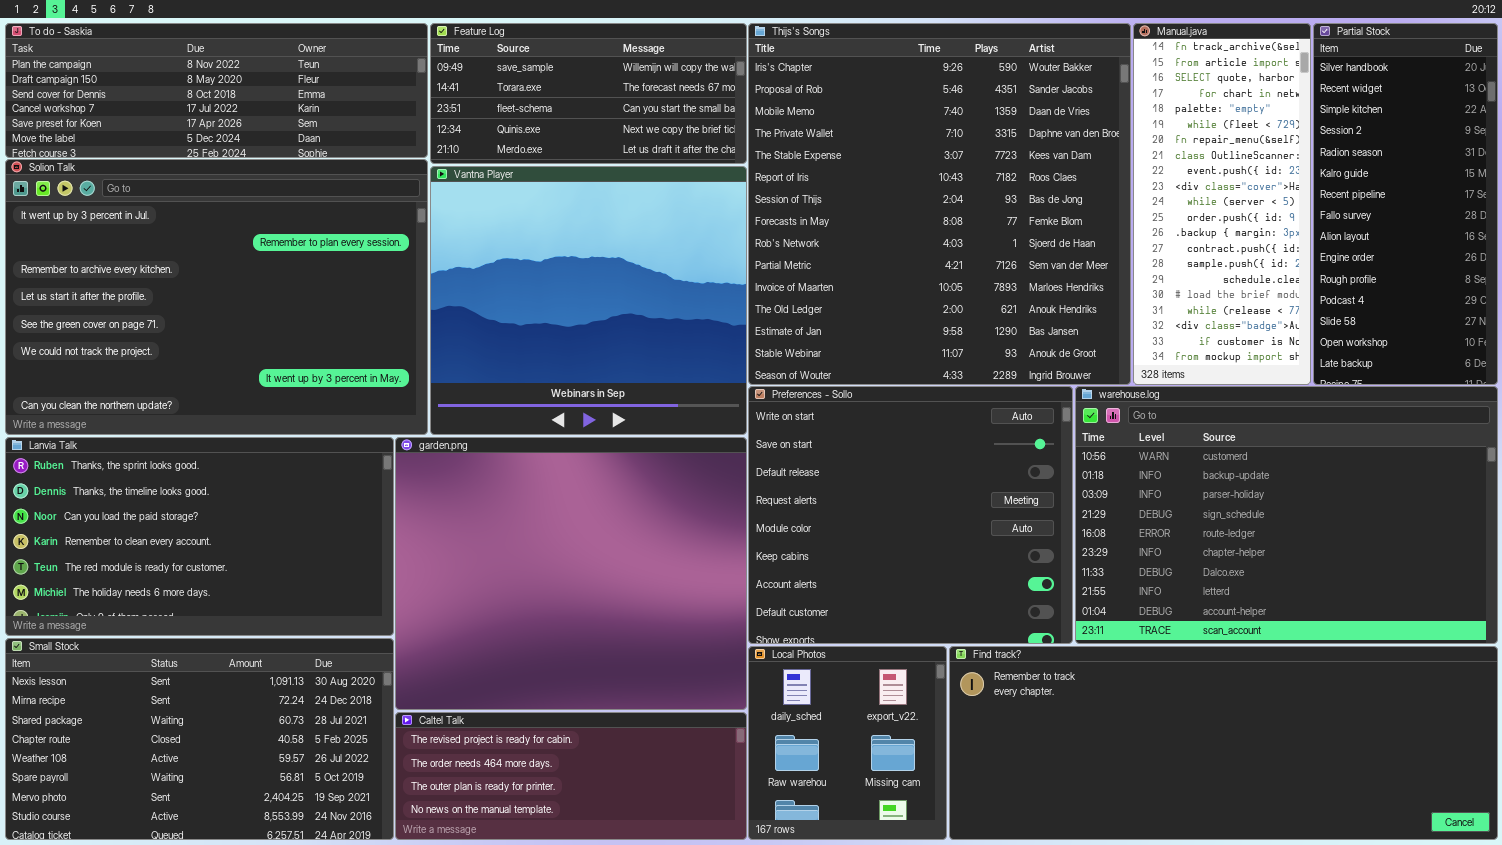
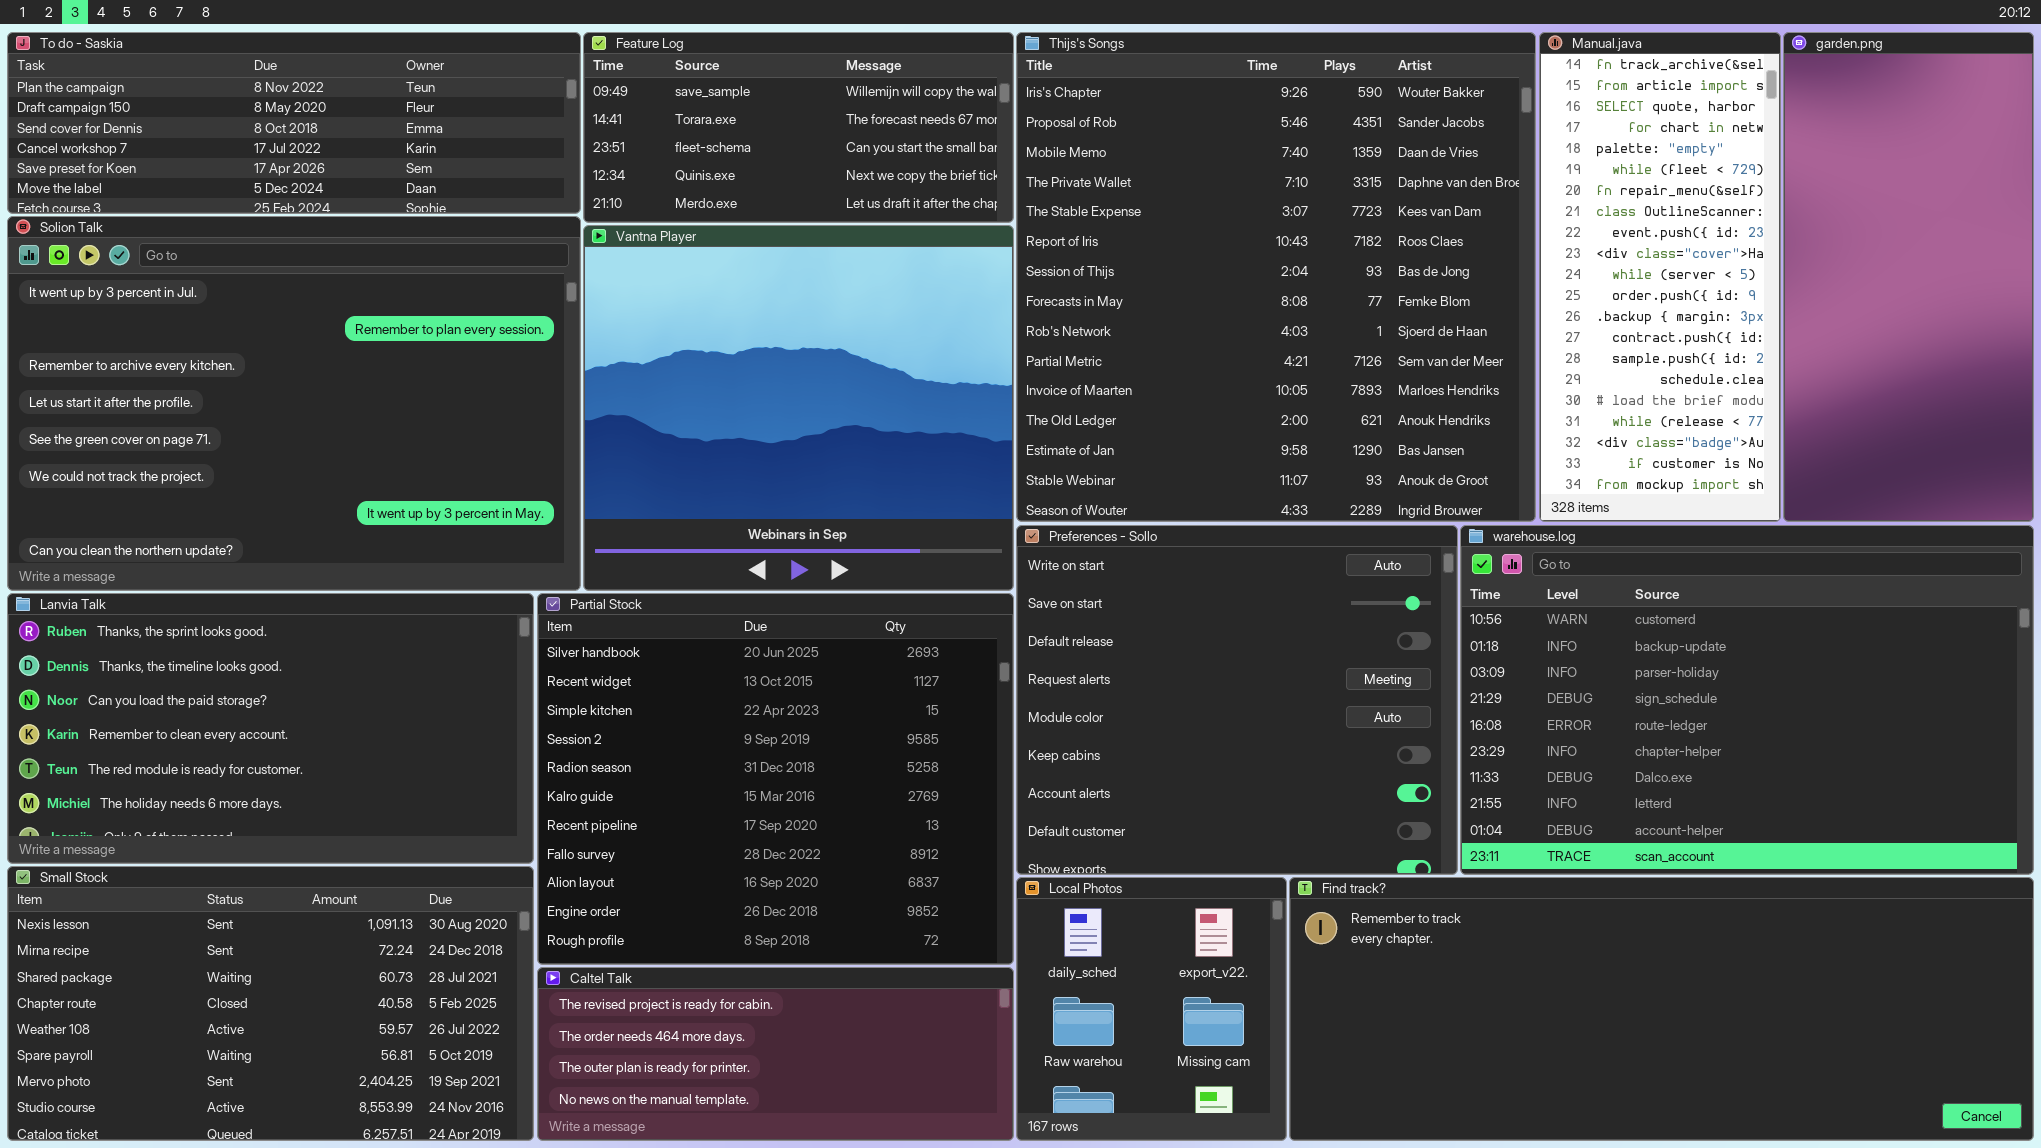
Partial Stock: [1313,23,1498,385] -> [537,593,1014,965], moved, resized
garden.png: [395,437,747,710] -> [1783,32,2034,522], moved, resized

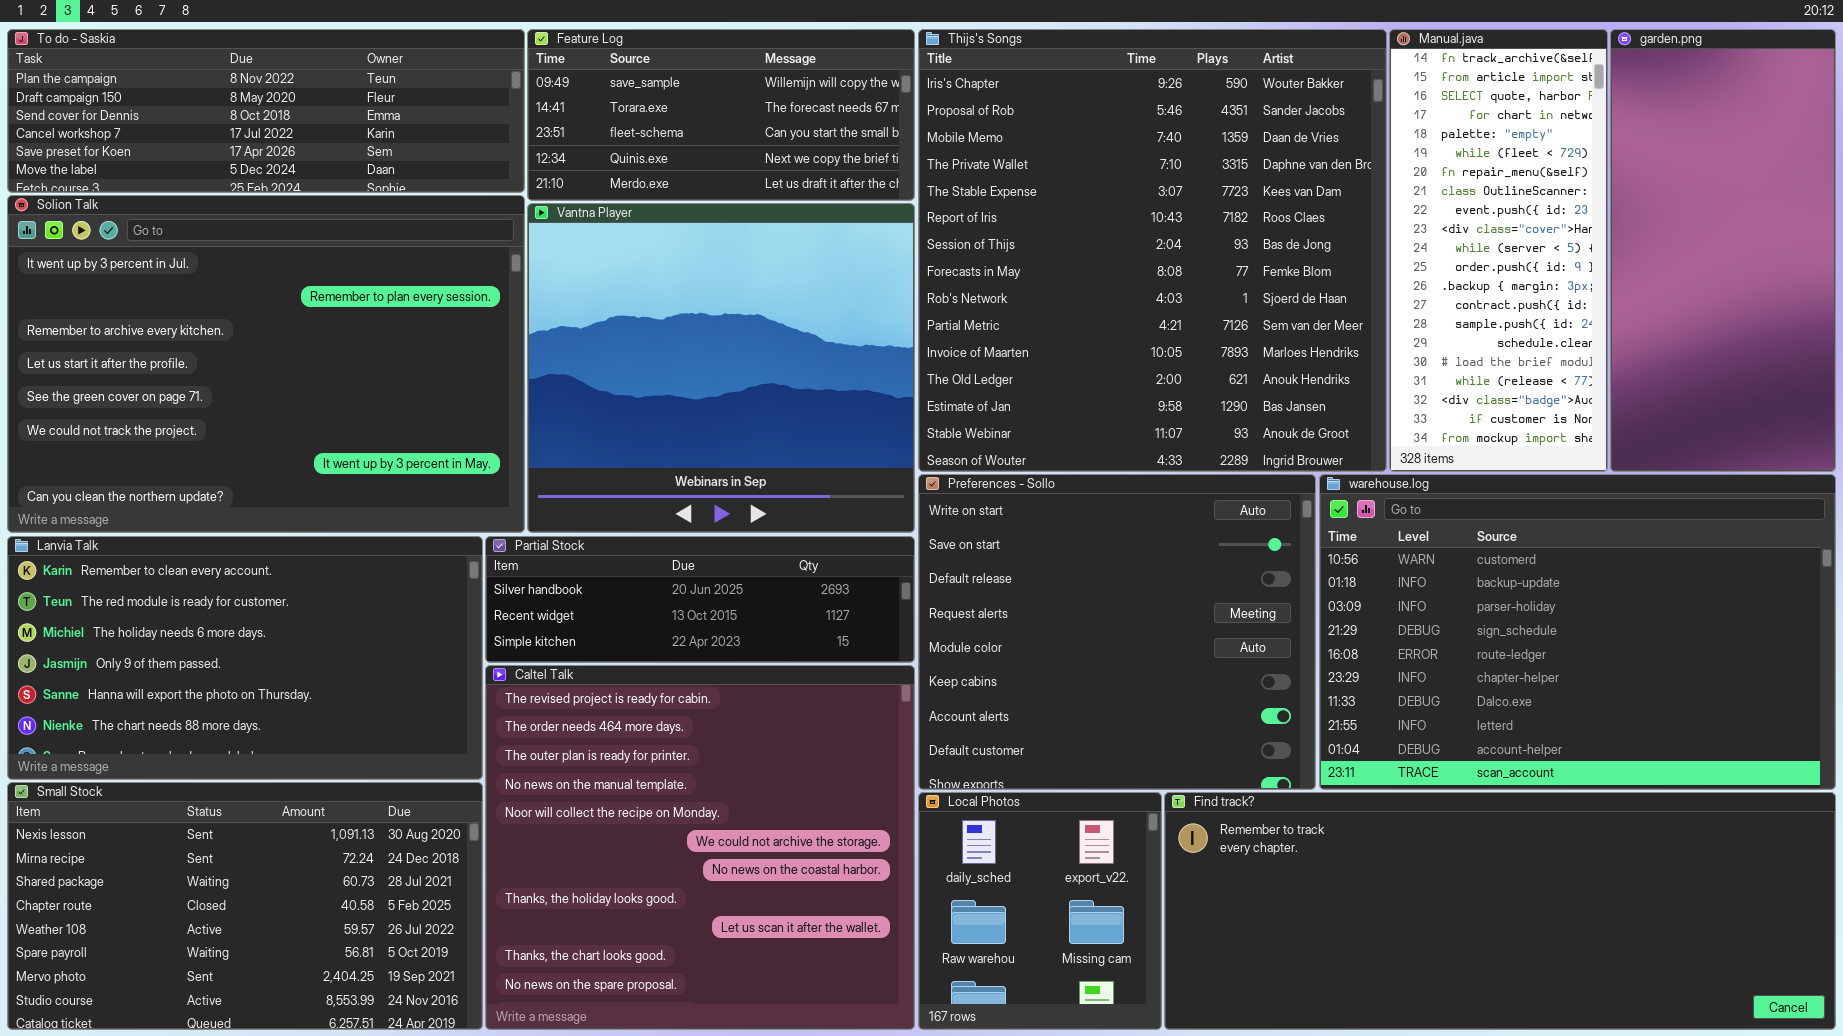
Lanvia Talk: [7,593,534,864] -> [7,536,483,780], scrolled down 3 rows
Partial Stock: [537,593,1014,965] -> [485,536,915,663], resized
Caltel Talk: [537,967,1014,1141] -> [485,665,915,1030], resized

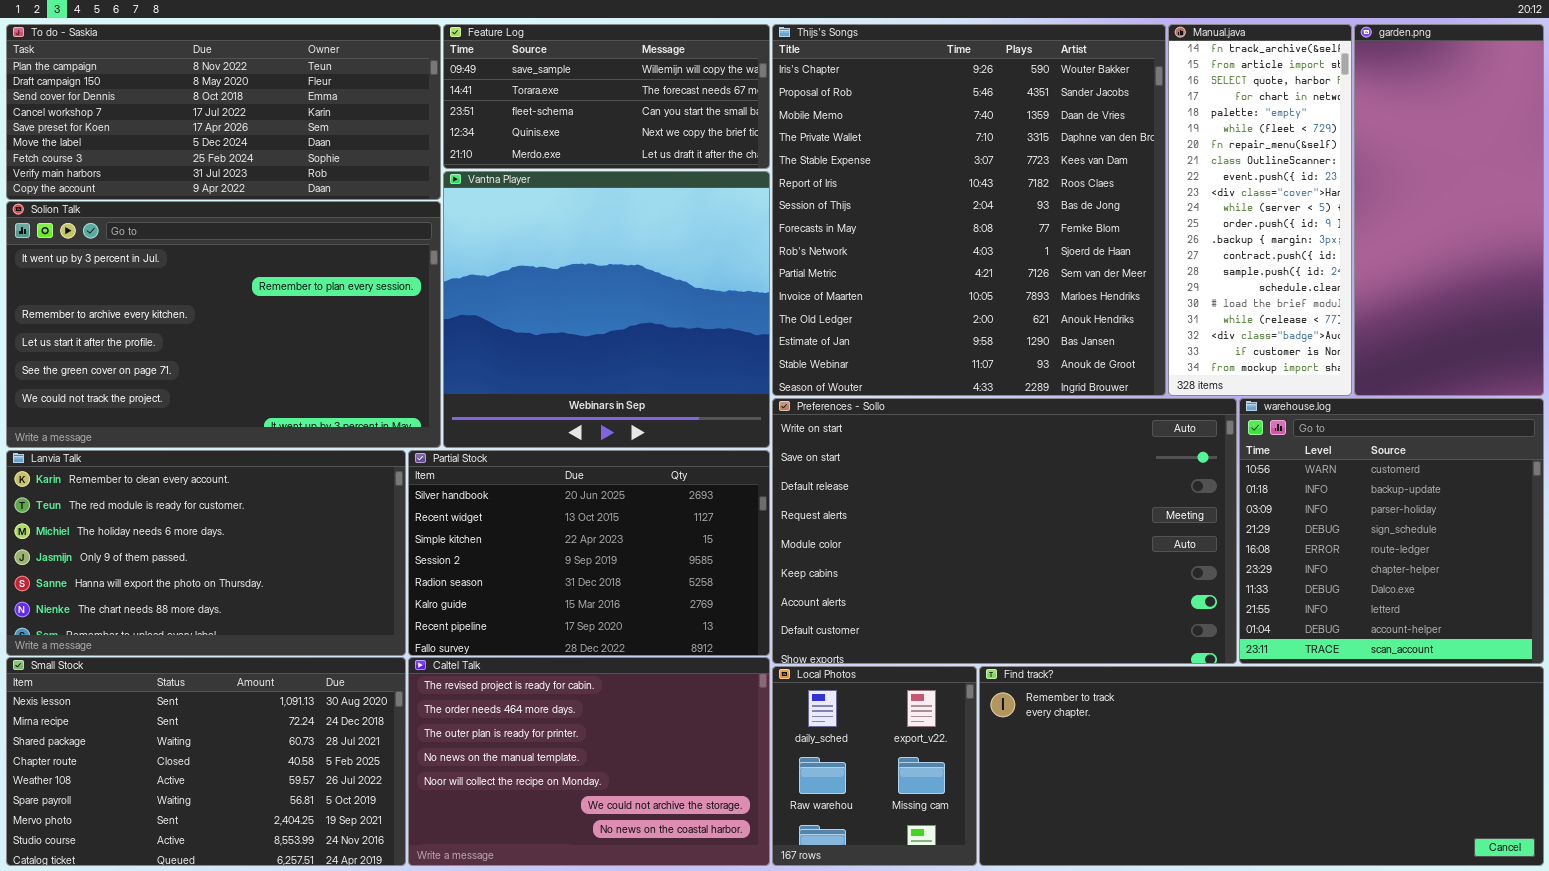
To do - Saskia: [7,29,525,193] -> [6,24,441,200], resized
Solion Talk: [7,195,525,533] -> [6,201,441,448], resized
Preferences - Sollo: [918,474,1316,790] -> [772,398,1237,664], resized
warehouse.log: [1319,474,1836,790] -> [1239,398,1544,664], resized
Partial Stock: [485,536,915,663] -> [408,450,770,656], resized
Caltel Talk: [485,665,915,1030] -> [408,657,770,866], resized

